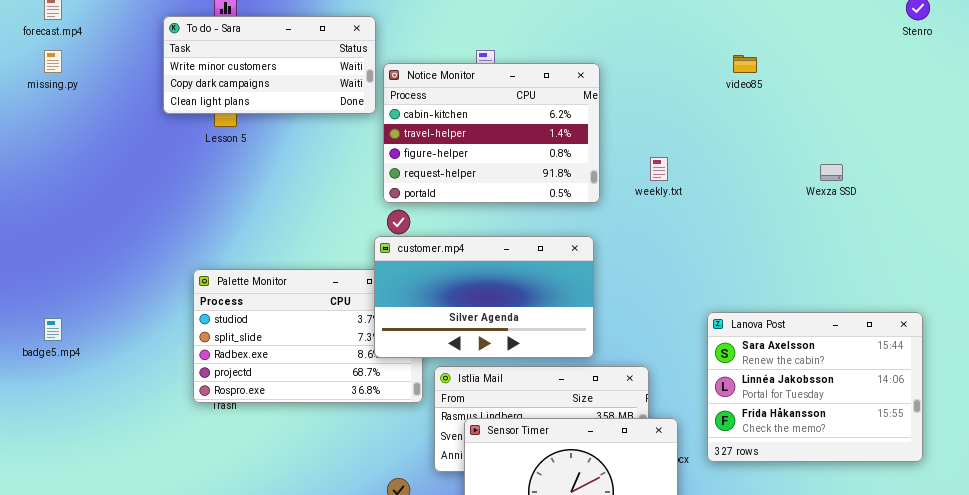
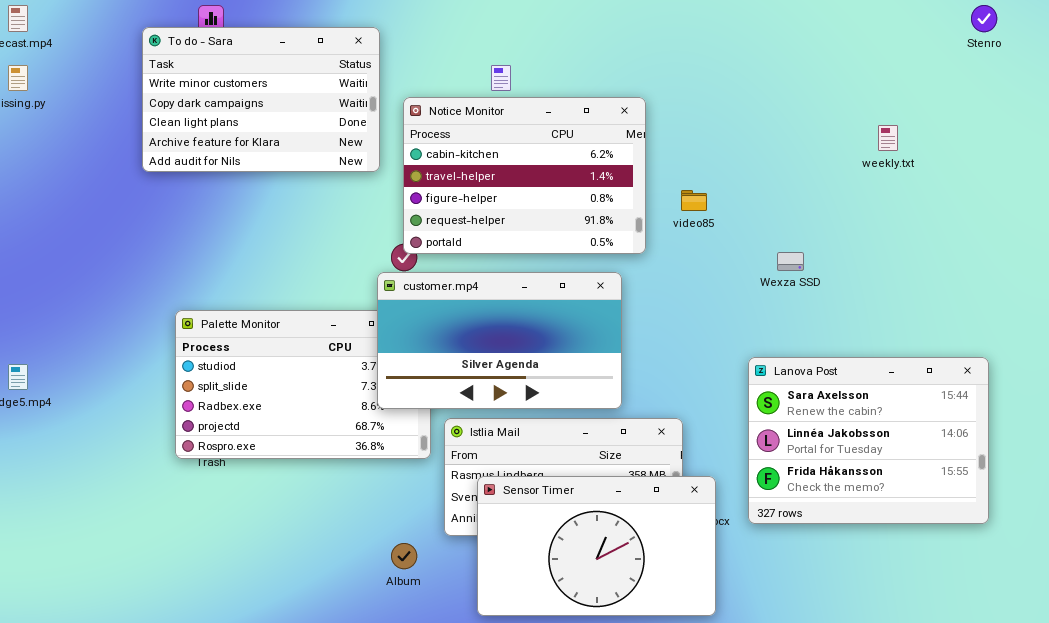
To do - Sara: [163,16,376,114] -> [142,27,380,172], resized
video85: [733,55,757,73] -> [681,190,707,211], moved
Notice Monitor: [383,63,600,203] -> [403,97,646,254], moved
weekly.txt: [650,157,668,181] -> [878,125,898,151], moved
Wexza SSD: [820,164,843,181] -> [777,252,804,271], moved

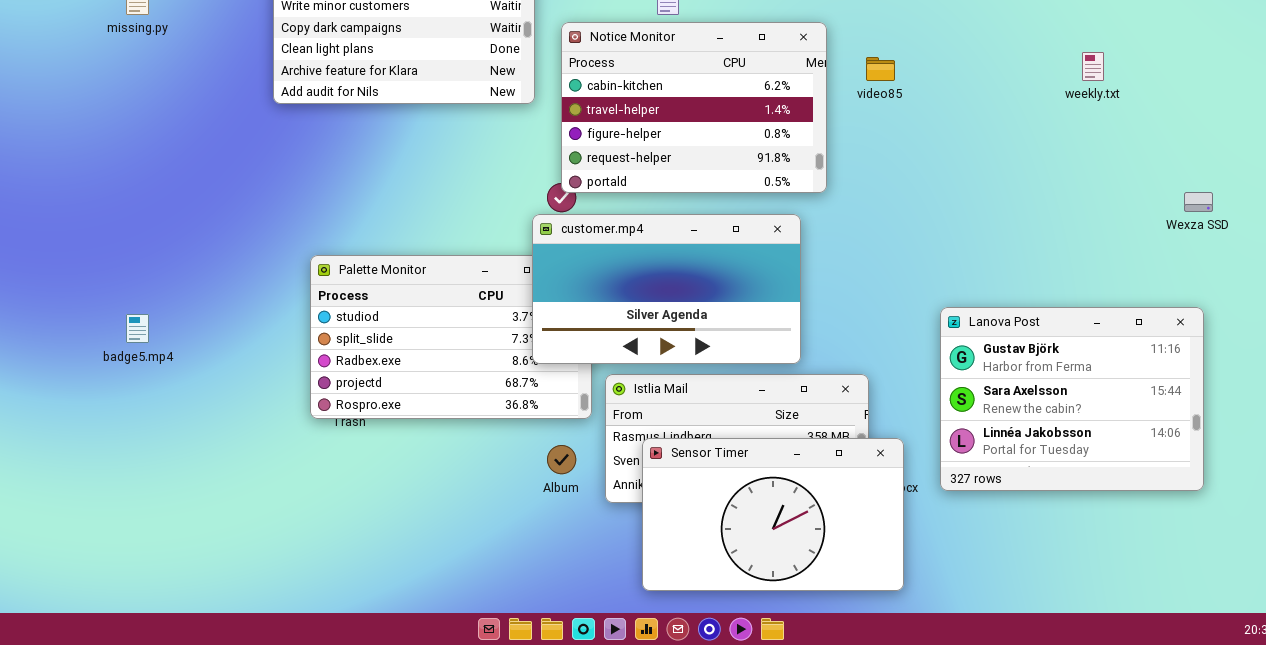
video85: [681,190,707,211] -> [866,57,895,81], moved
Wexza SSD: [777,252,804,271] -> [1184,192,1213,212], moved
Lanova Post: [748,357,989,524] -> [940,307,1204,491], scrolled up 1 row
Album: [391,543,417,569] -> [547,445,576,474], moved

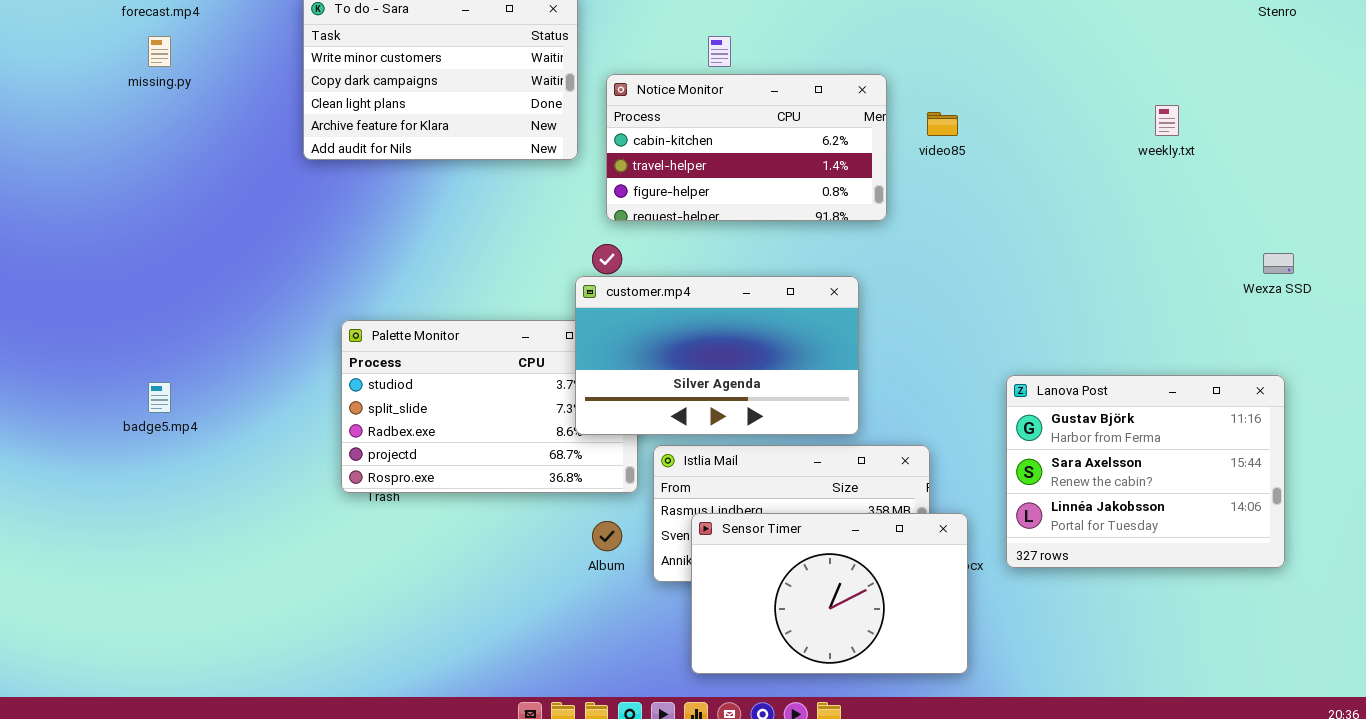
Notice Monitor: [561,22,827,193] -> [606,74,887,221], resized

